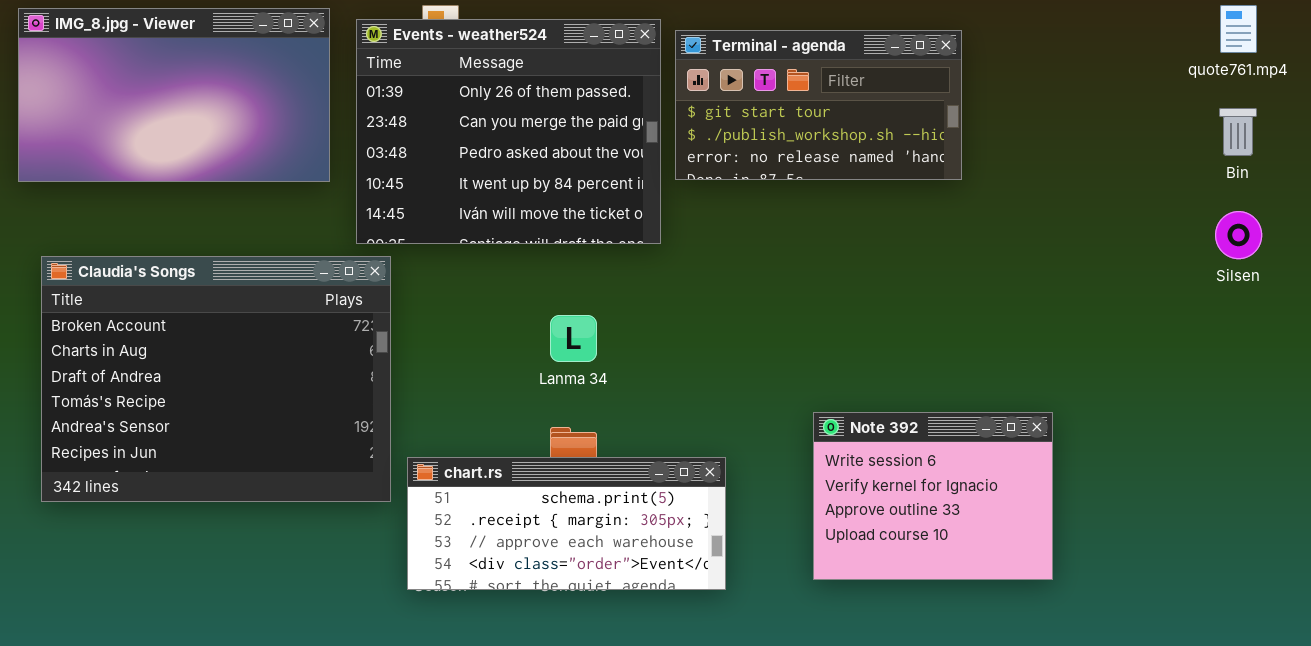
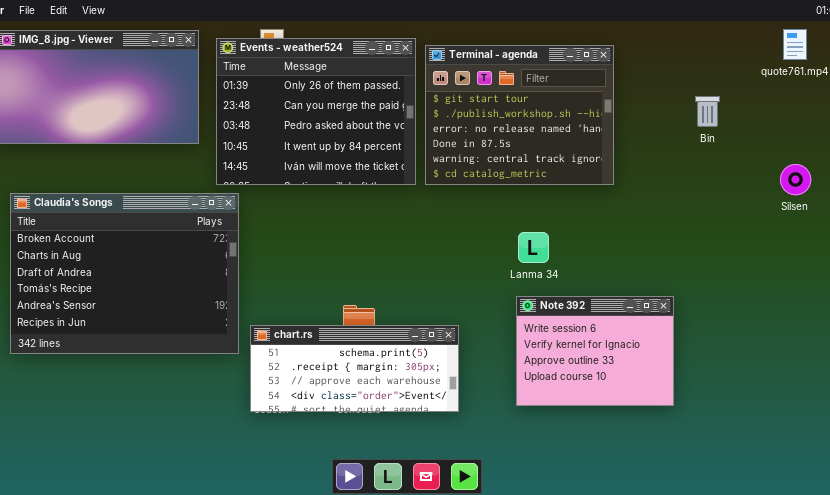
Terminal - agenda: [675,30,962,180] -> [425,45,614,185], resized
Bin: [1219,108,1257,156] -> [695,96,720,127], moved
Lanma 34: [550,315,597,362] -> [518,232,549,263], moved

